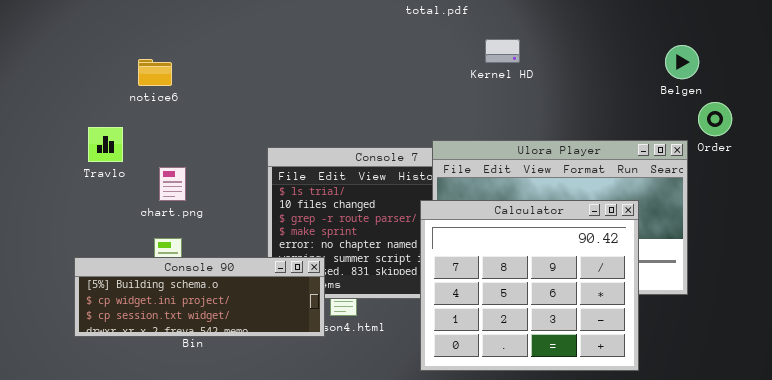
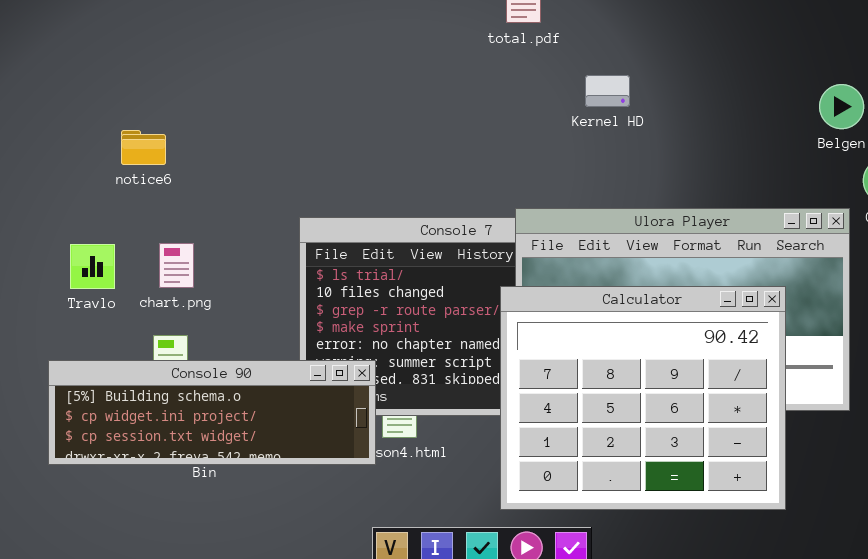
notice6: [138,59,172,86] -> [121,130,166,165], moved
Travlo: [88,127,123,162] -> [70,244,115,289], moved

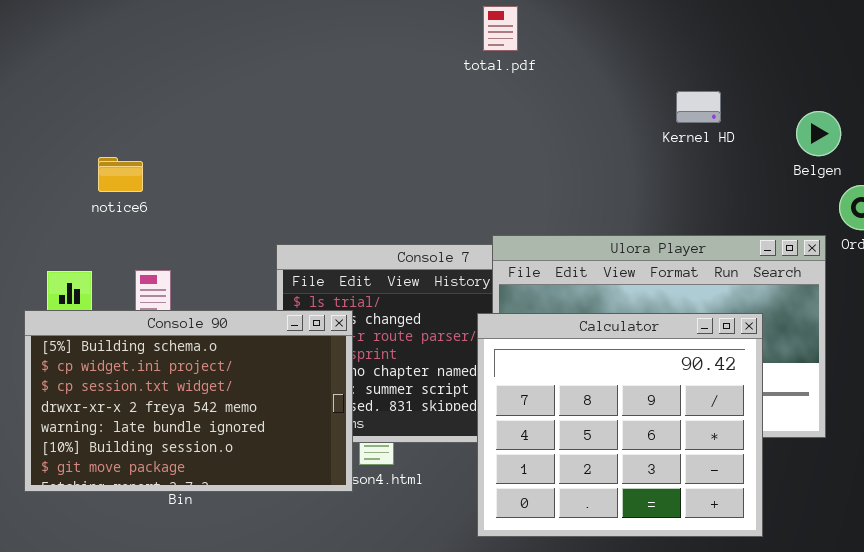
Kernel HD: [585,75,630,107] -> [676,91,721,123], moved
Console 90: [48,360,376,465] -> [24,310,353,492], resized

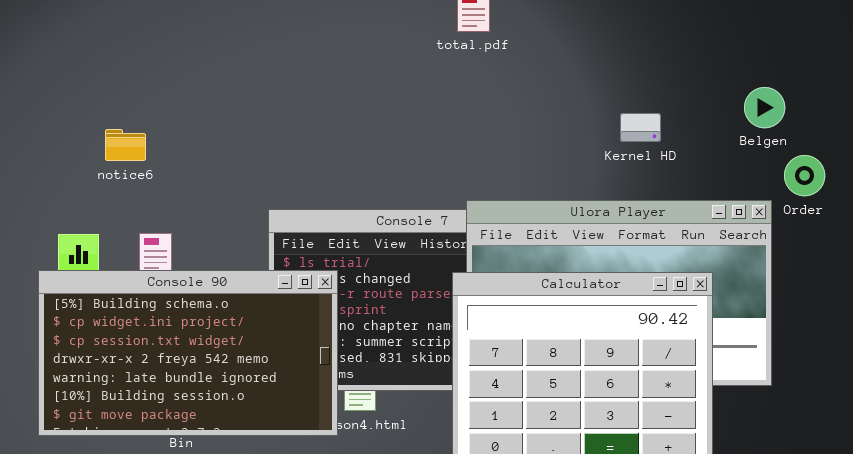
Kernel HD: [676,91,721,123] -> [620,113,661,142], moved

